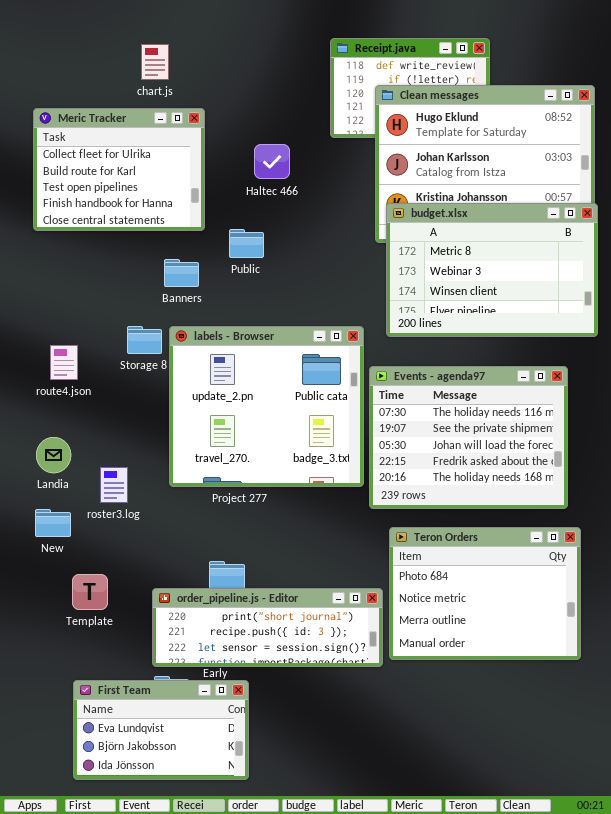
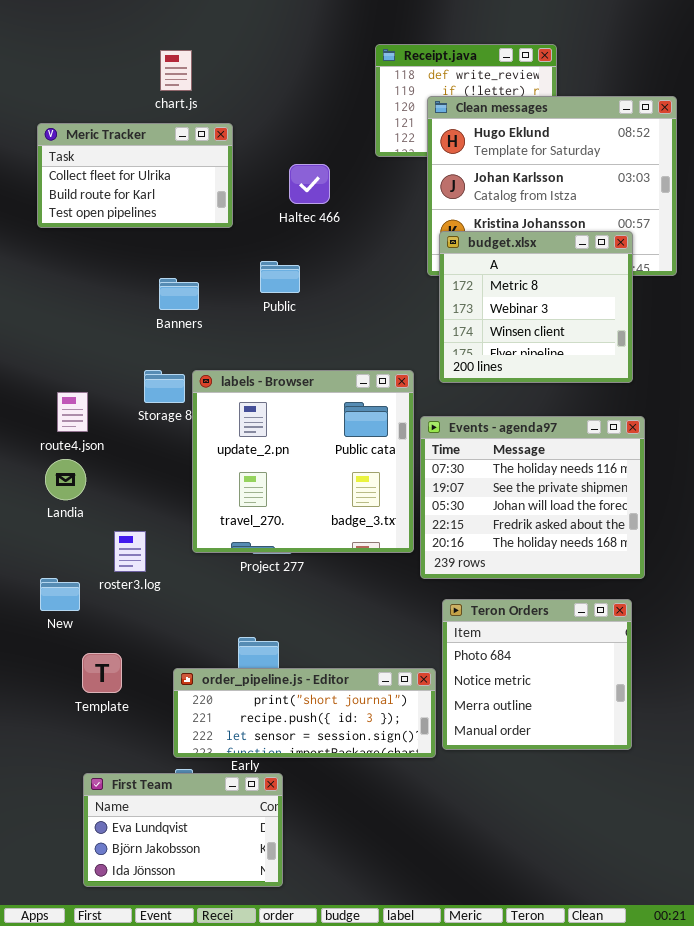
Meric Tracker: [33,108,205,231] -> [37,123,233,228], resized
budget.xlsx: [386,203,598,337] -> [439,231,633,383], resized
Banners: [164,259,199,287] -> [159,278,199,310], moved
Landia: [36,437,71,473] -> [45,459,86,500], moved
Teron Orders: [389,527,581,660] -> [442,599,632,750], resized

